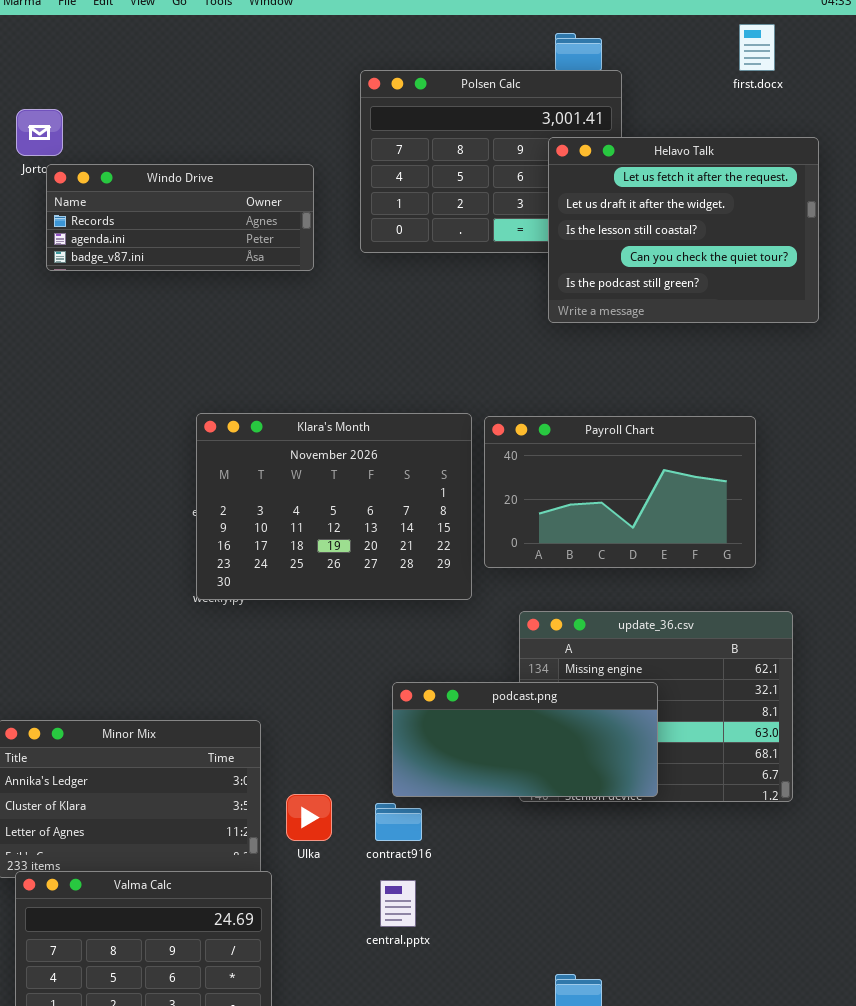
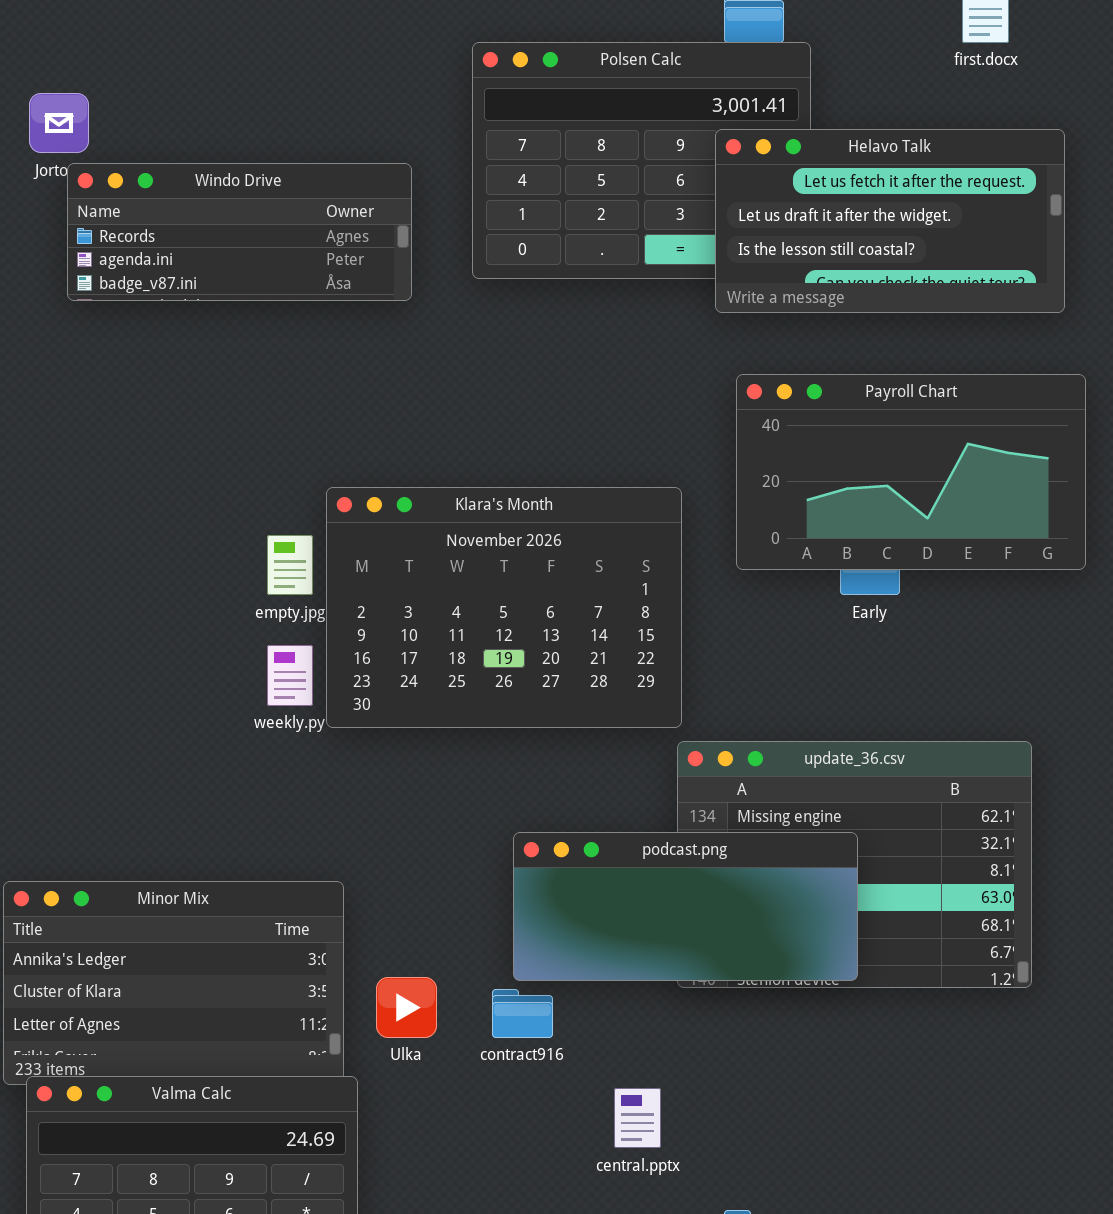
Helavo Talk: [548,137,819,323] -> [715,129,1065,313], resized
Klara's Month: [196,413,472,600] -> [326,487,682,728], moved
Payroll Chart: [484,416,756,568] -> [736,374,1086,570], moved
central.pptx: [380,880,416,927] -> [614,1088,661,1148], moved

